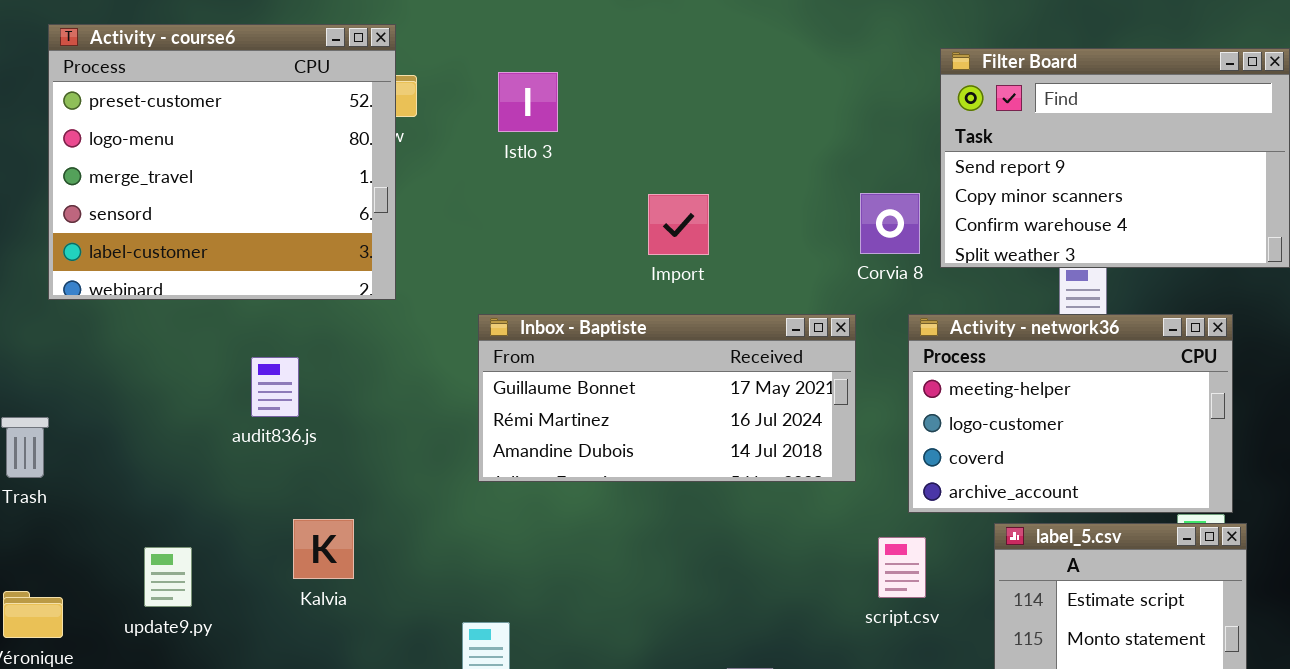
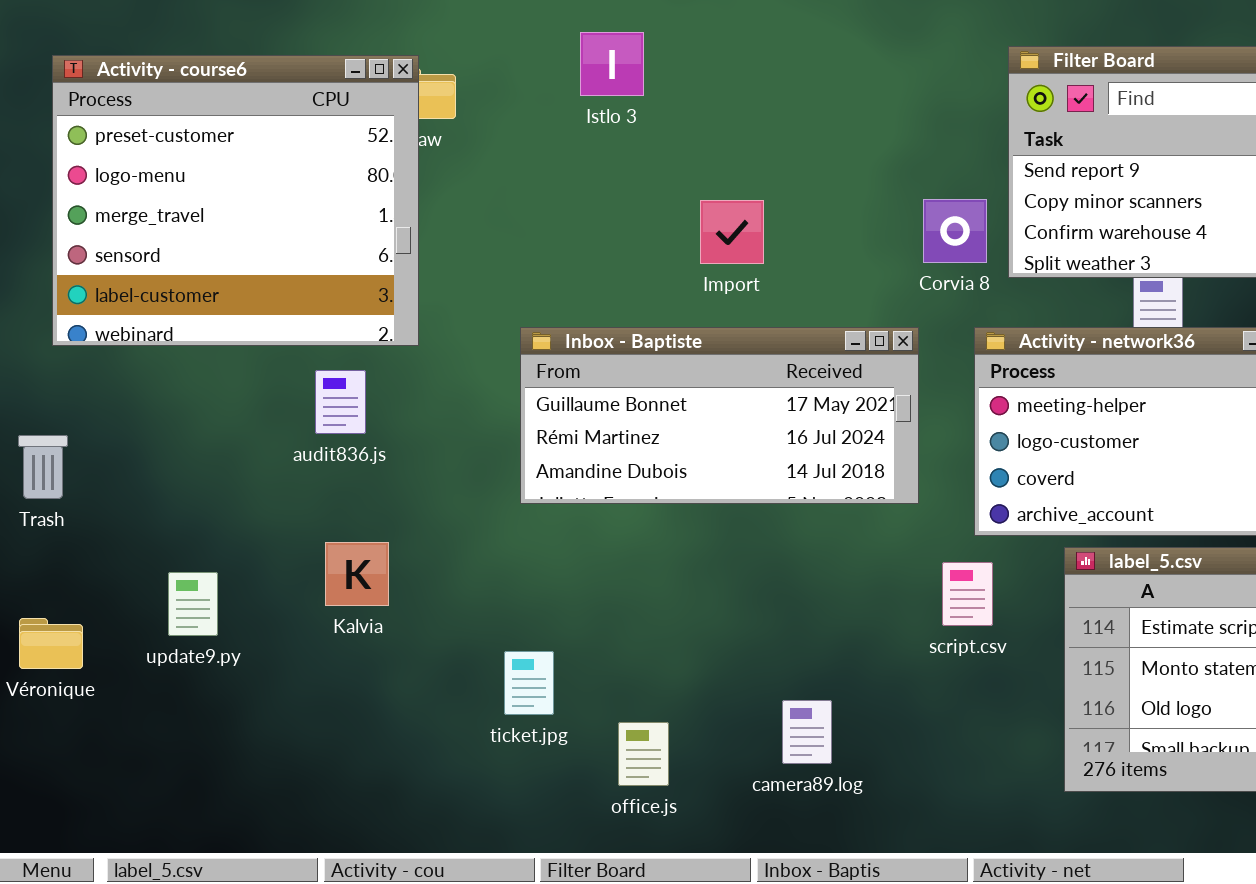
Activity - course6: [48,24,396,300] -> [52,55,419,346], moved
Istlo 3: [498,72,558,132] -> [580,32,644,96], moved
audit836.js: [251,357,299,417] -> [315,370,366,434], moved

